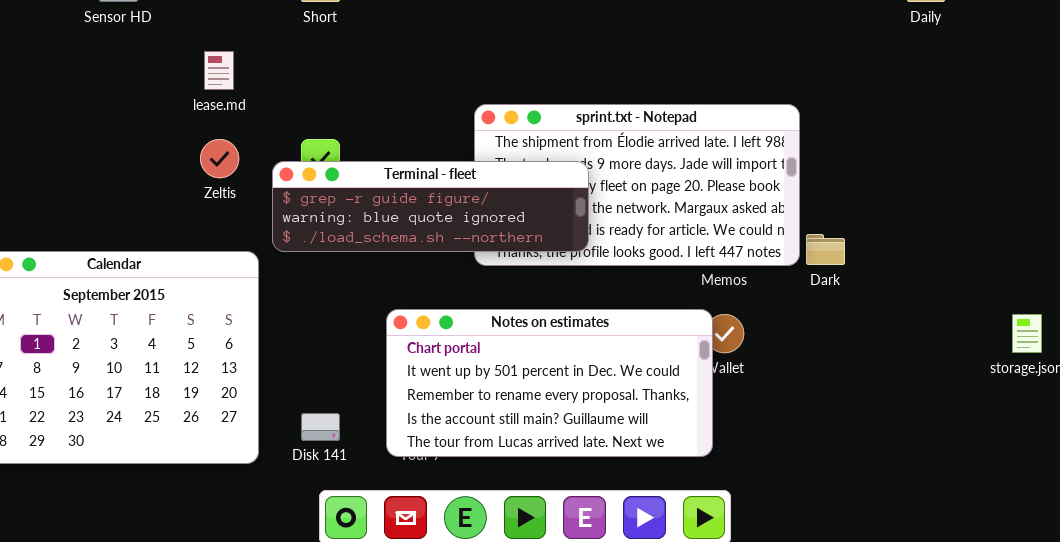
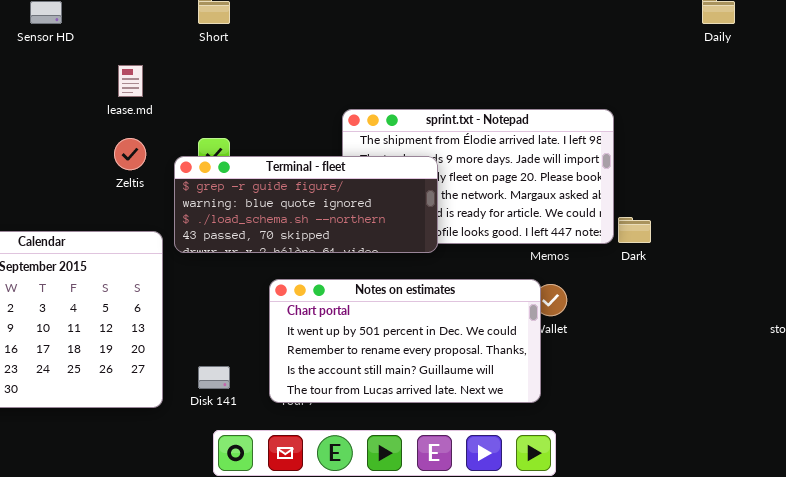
Terminal - fleet: [272,161,589,252] -> [174,156,438,253], resized

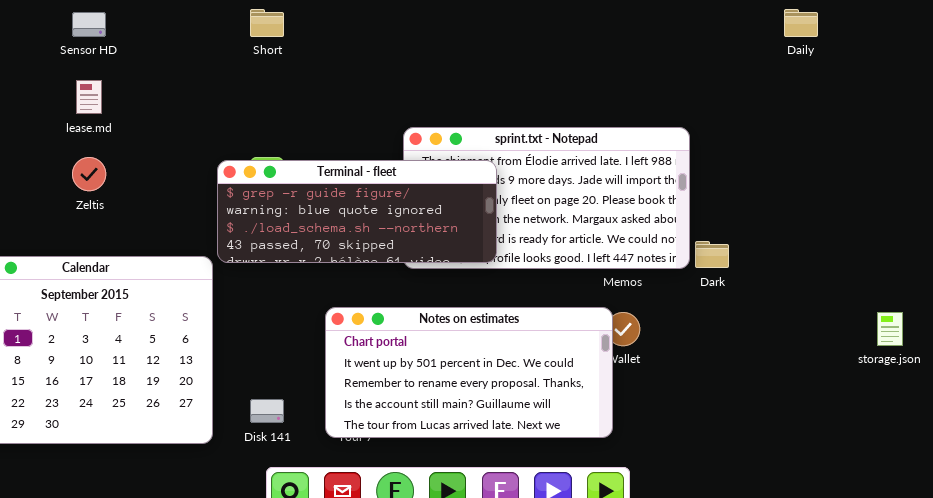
lease.md: [118,65,143,97] -> [76,80,102,114], moved
Zeltis: [114,138,146,170] -> [72,157,106,191], moved
Terminal - fleet: [174,156,438,253] -> [217,160,497,263], moved

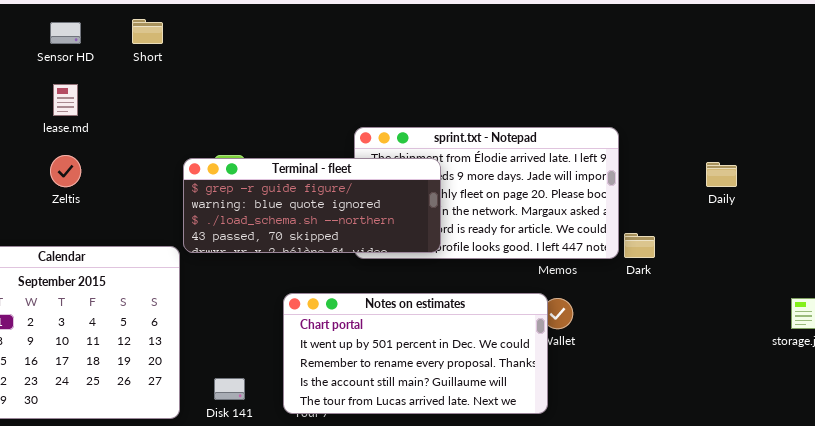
Short: [250,9,284,37] -> [132,19,163,44], moved
Daily: [784,9,818,37] -> [706,162,737,187], moved

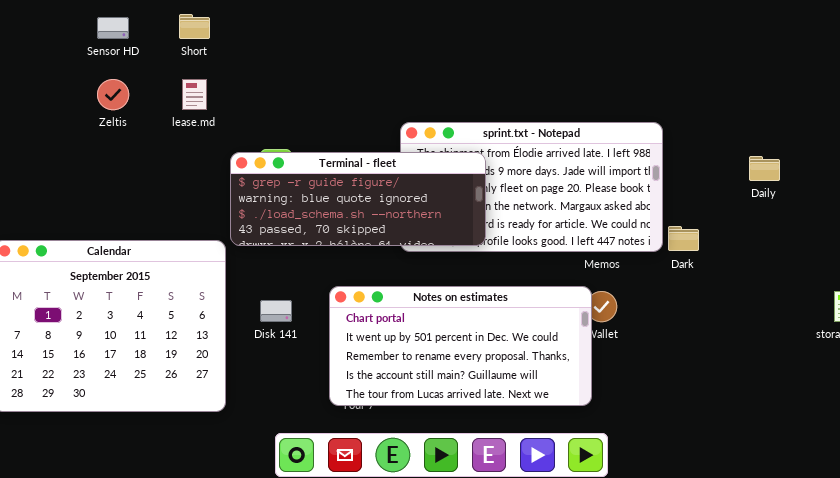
lease.md: [53,84,78,116] -> [182,79,207,110], moved
Zeltis: [50,155,81,187] -> [97,79,129,110], moved
Disk 141: [214,378,245,400] -> [260,300,292,322], moved

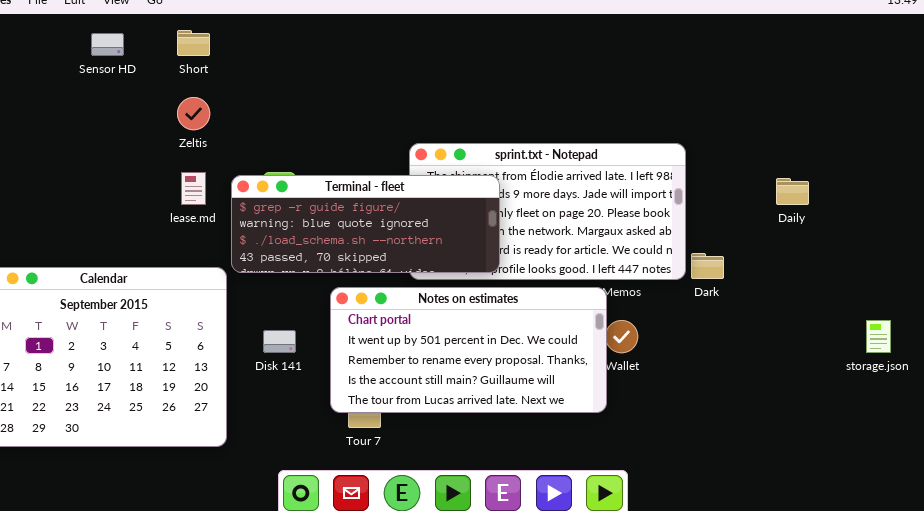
Zeltis: [97,79,129,110] -> [177,97,210,130], moved
lease.md: [182,79,207,110] -> [181,172,206,205], moved
Notes on estimates: [329,286,592,406] -> [330,287,607,413], moved

